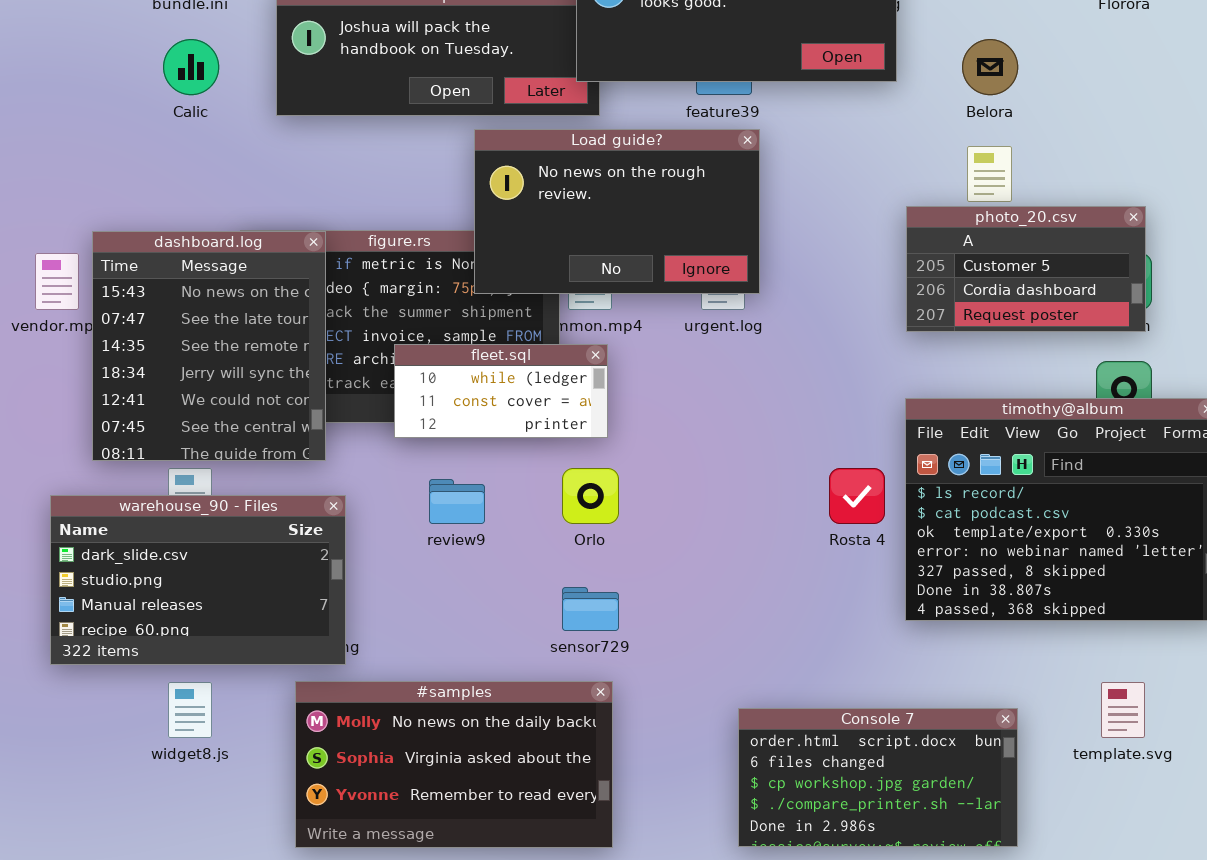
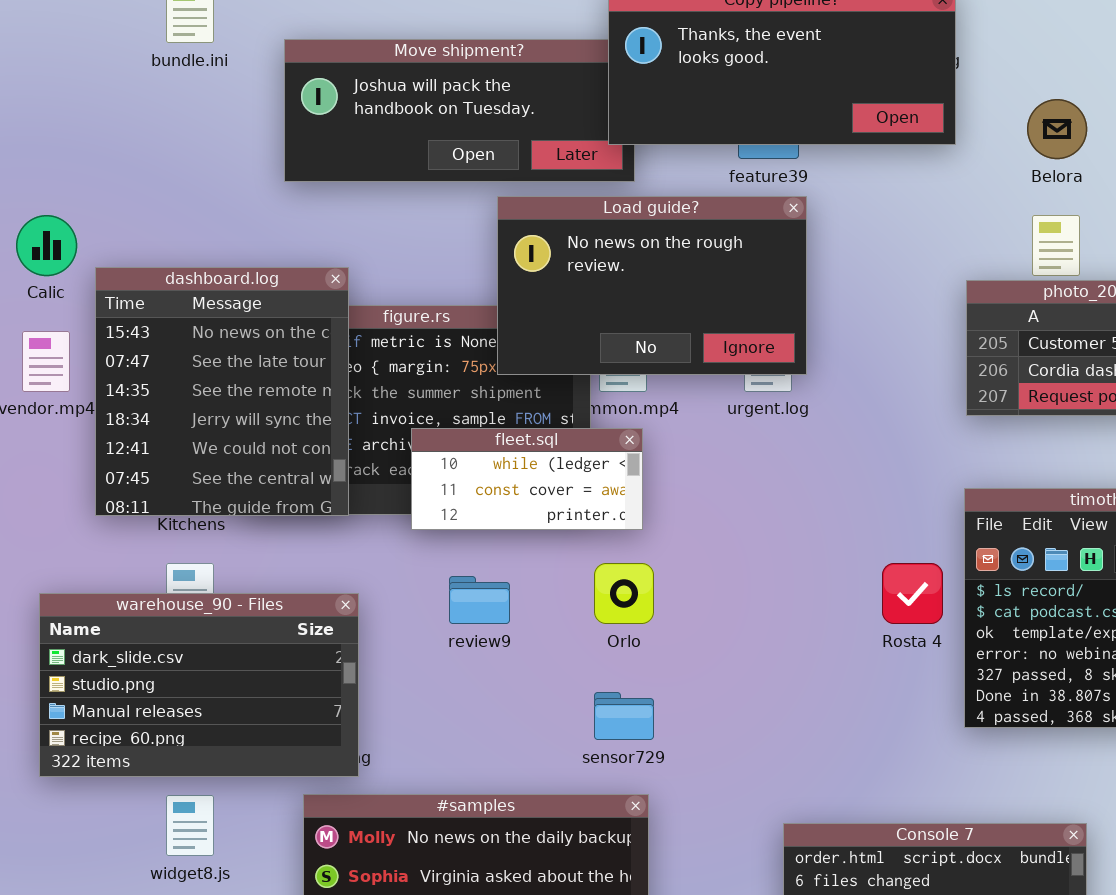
Calic: [163,39,219,95] -> [16,215,77,276], moved
dashboard.log: [92,231,326,461] -> [95,267,349,516], moved

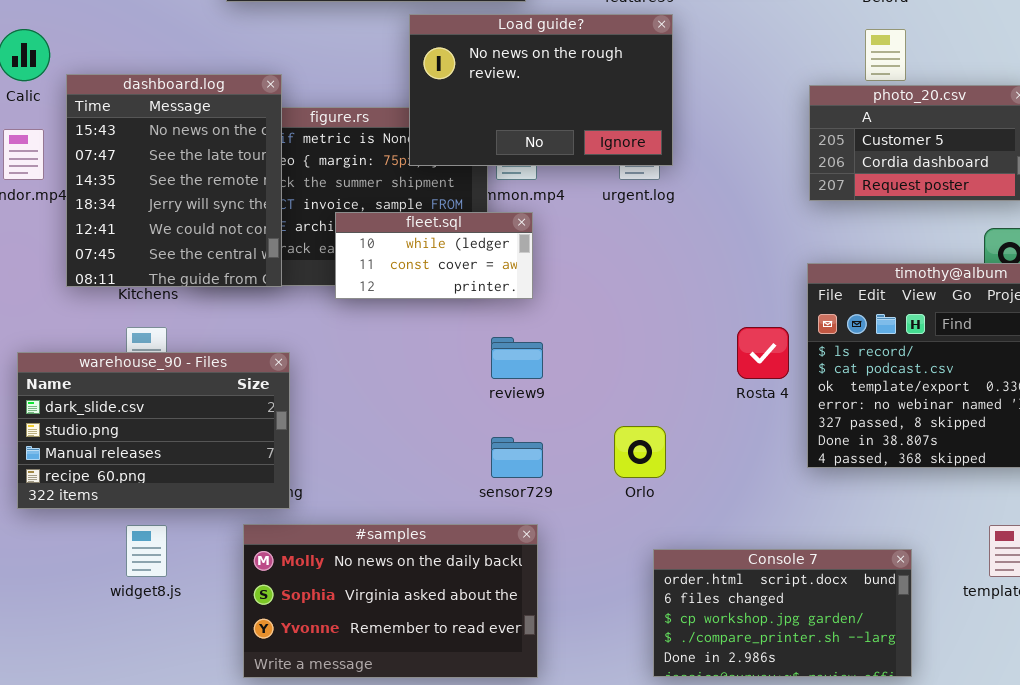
Orlo: [594,563,654,624] -> [614,426,666,478], moved
review9: [449,576,510,624] -> [491,337,543,379], moved

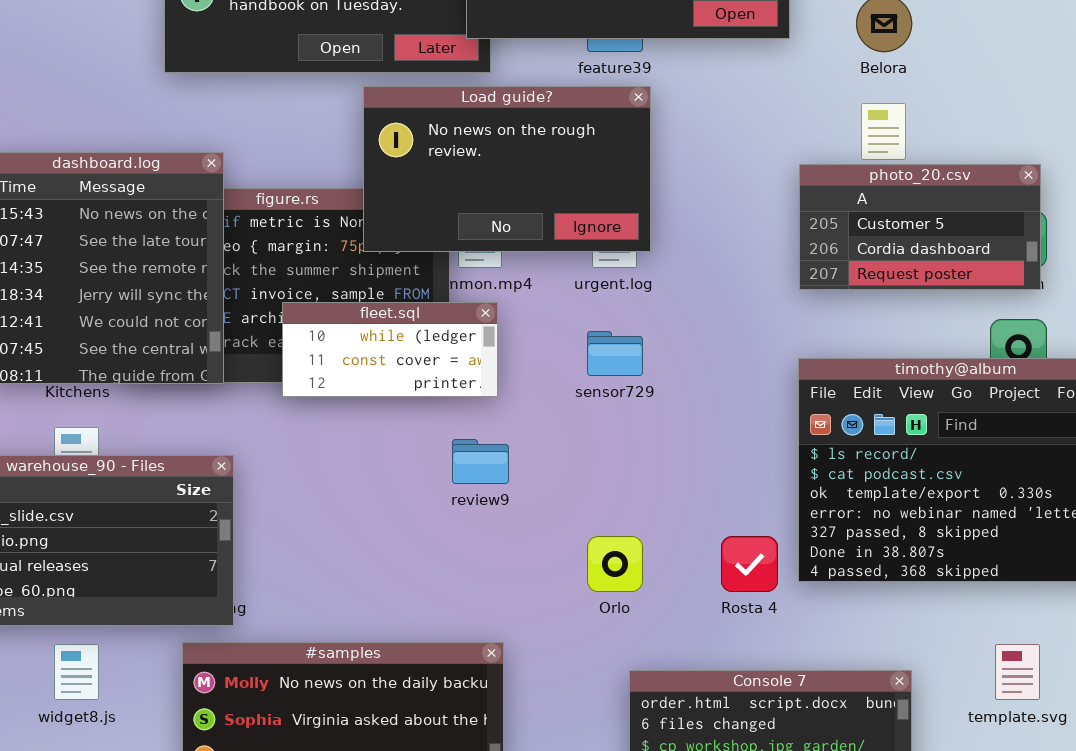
Rosta 4: [737,327,789,379] -> [721,536,778,592], moved
sensor729: [491,437,543,478] -> [587,331,643,376], moved

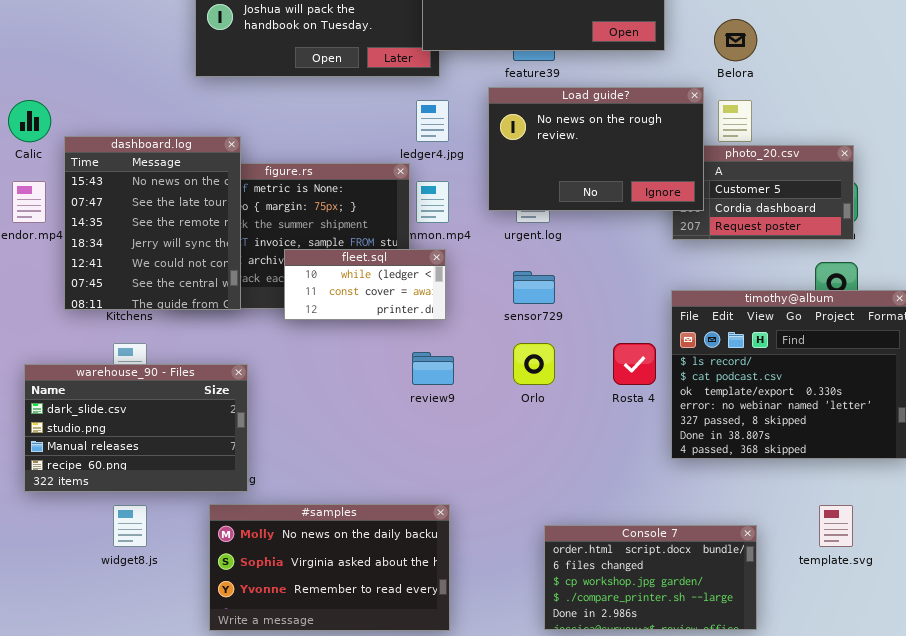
Load guide?: [363,86,651,252] -> [488,87,704,211], moved
Orlo: [587,536,643,592] -> [513,343,555,385], moved
Rosta 4: [721,536,778,592] -> [613,343,656,385], moved

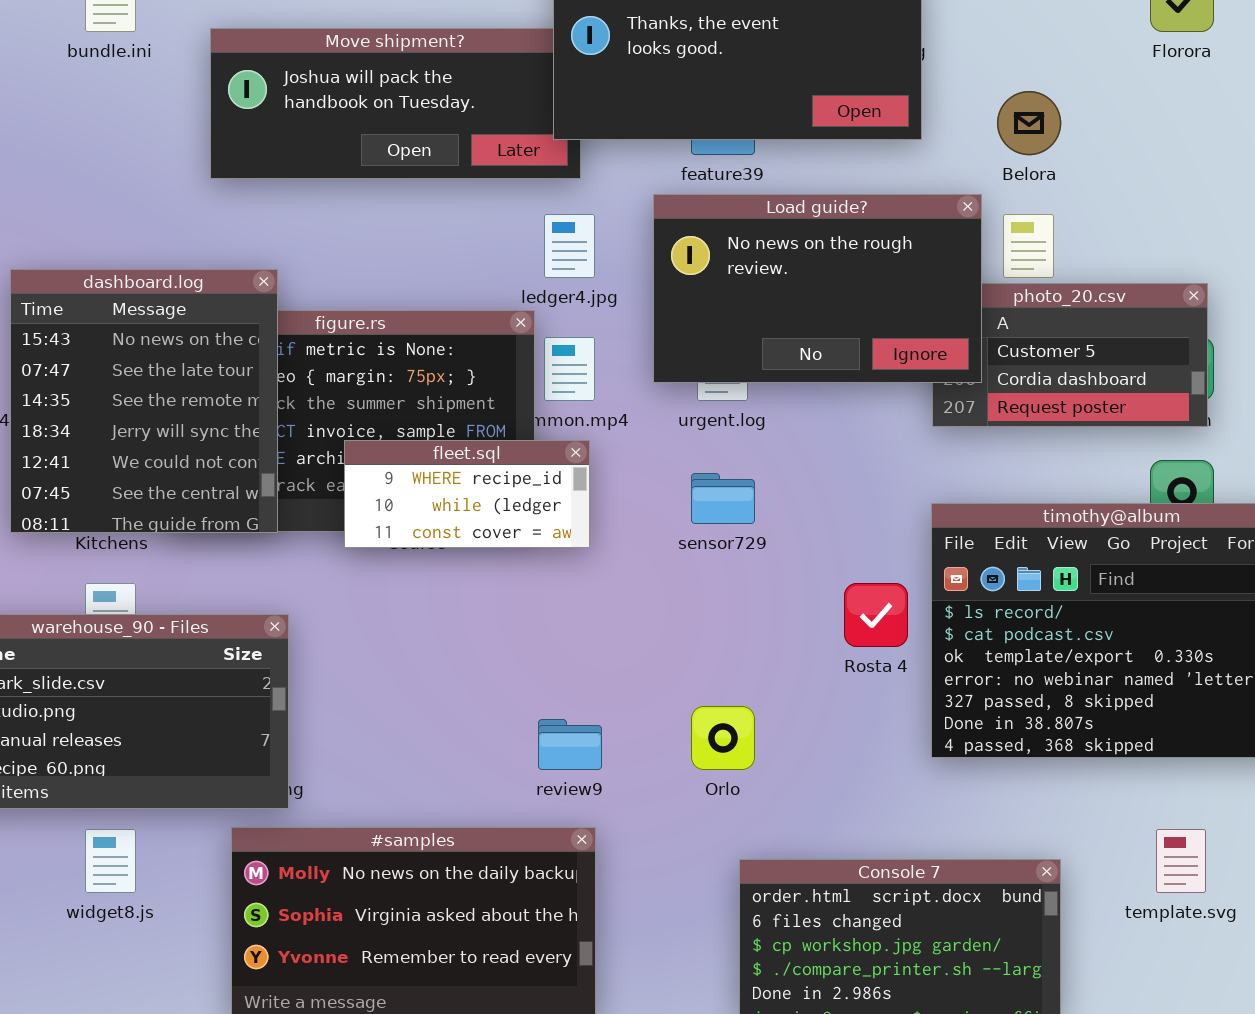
fleet.sql: [284,249,446,320] -> [344,440,590,548], scrolled up 1 row
Orlo: [513,343,555,385] -> [691,706,755,770], moved
review9: [412,352,454,385] -> [538,719,602,770], moved

